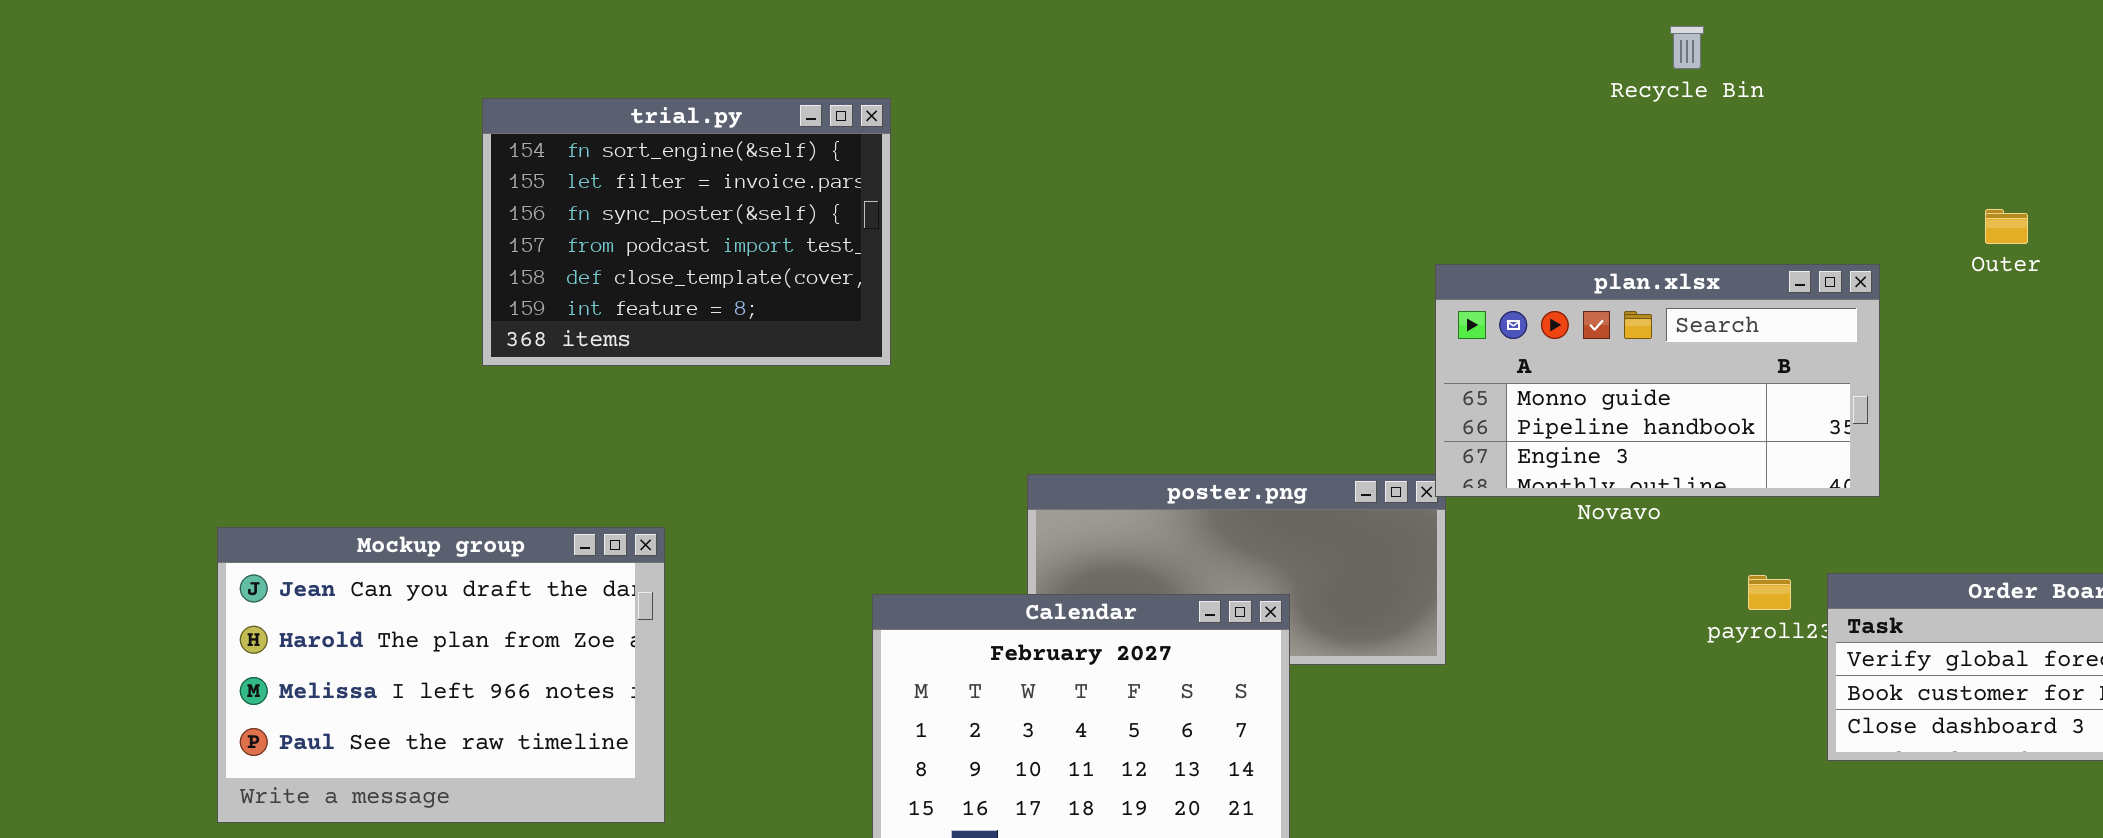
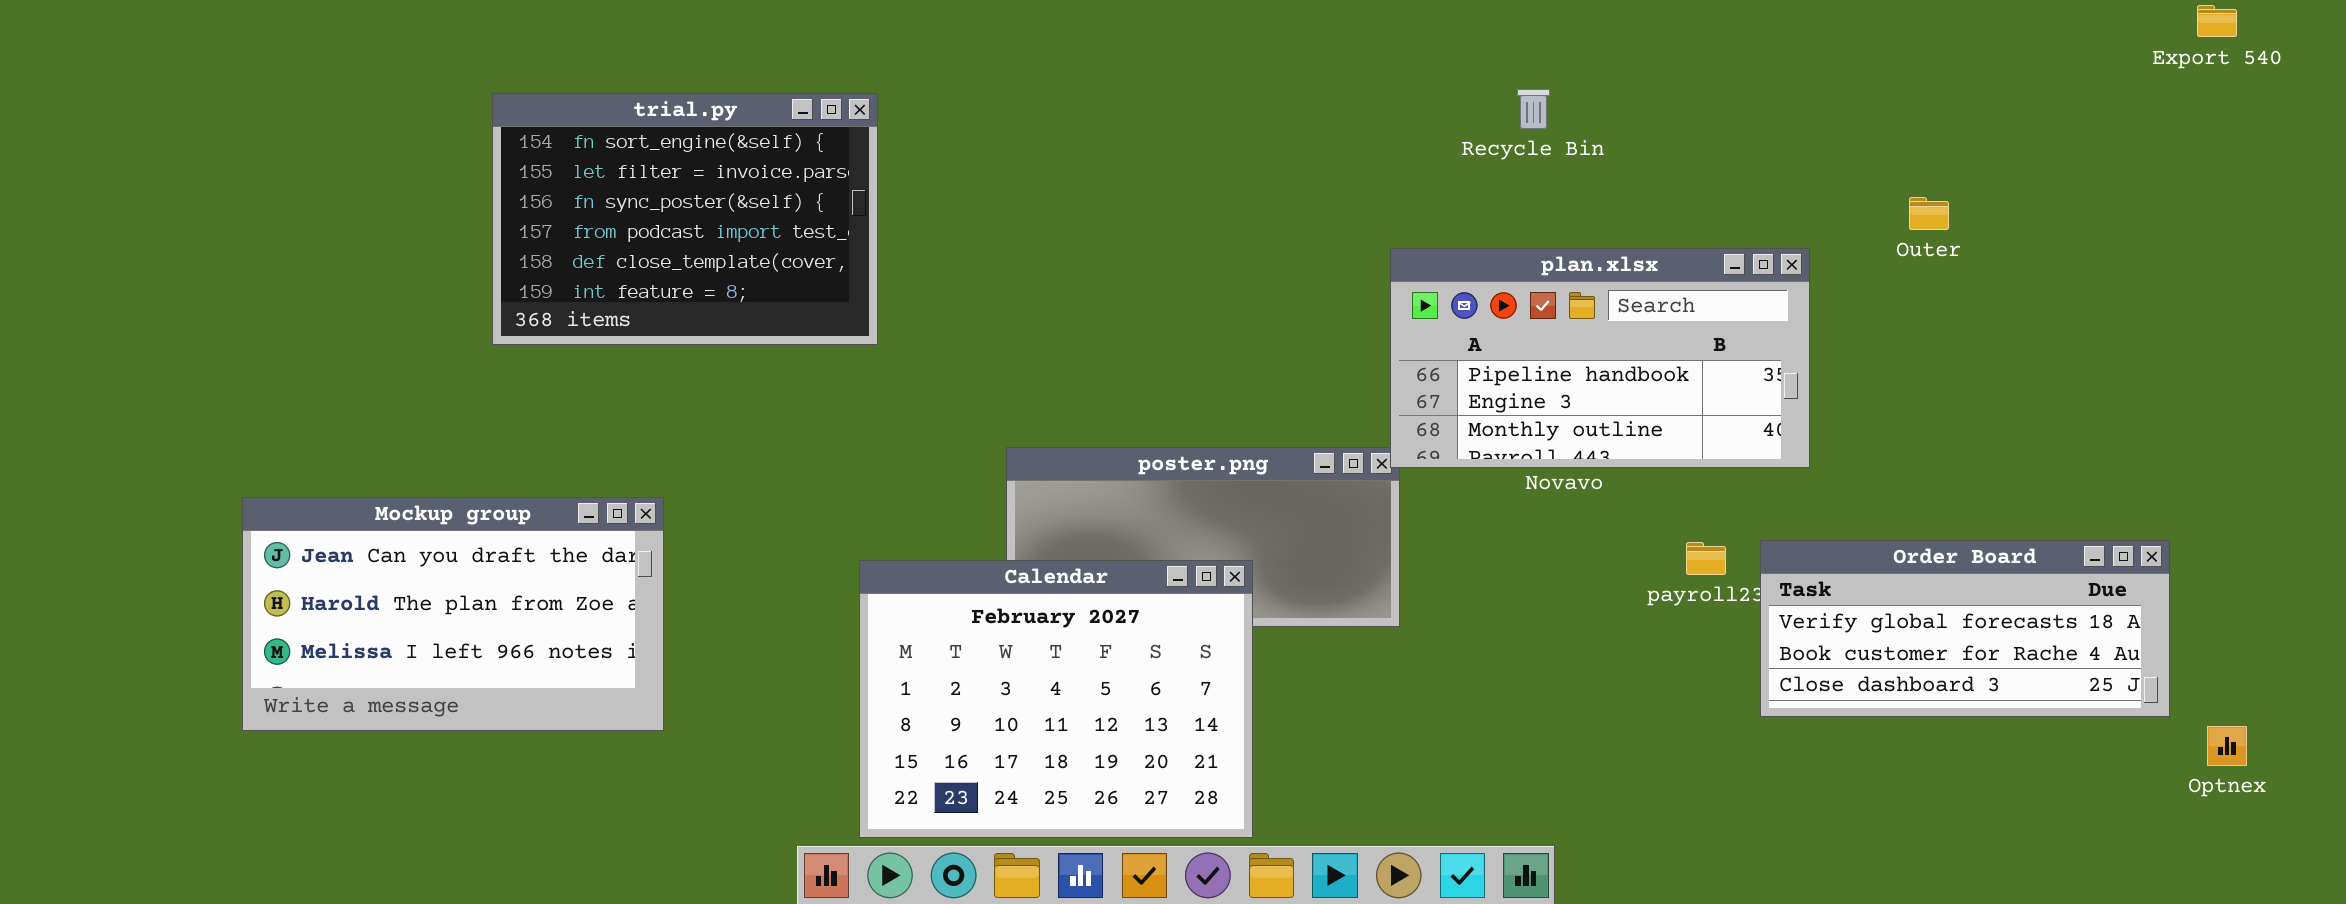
Recycle Bin: [1670,26,1704,69] -> [1517,89,1550,129], moved
plan.xlsx: [1435,264,1880,497] -> [1390,248,1810,468], scrolled down 1 row
Mockup group: [217,527,665,823] -> [242,497,664,731], resized

